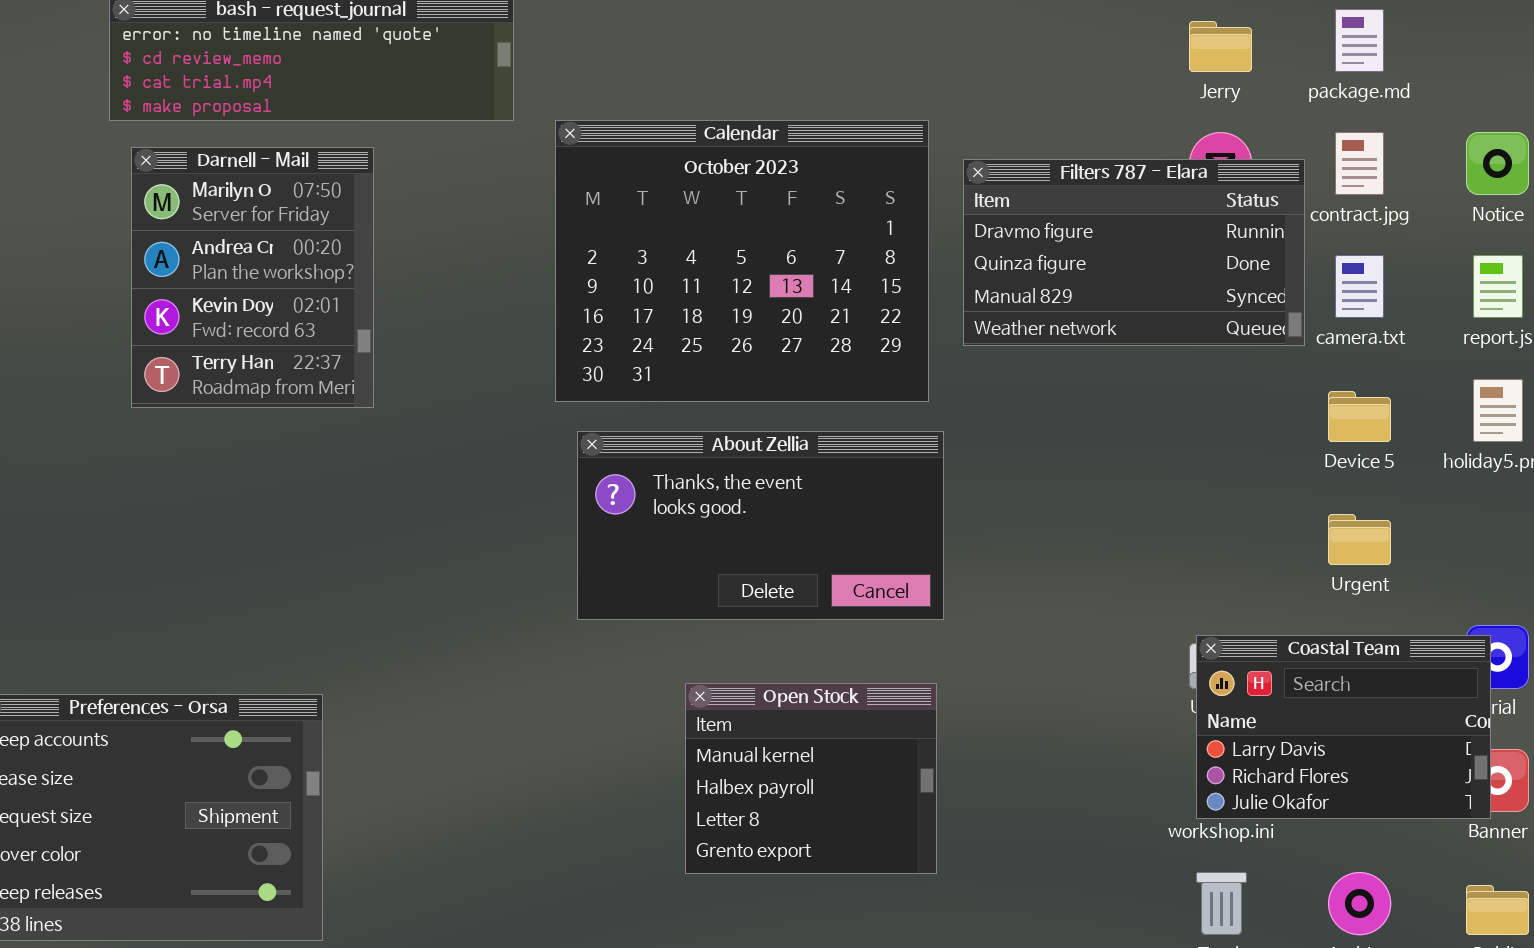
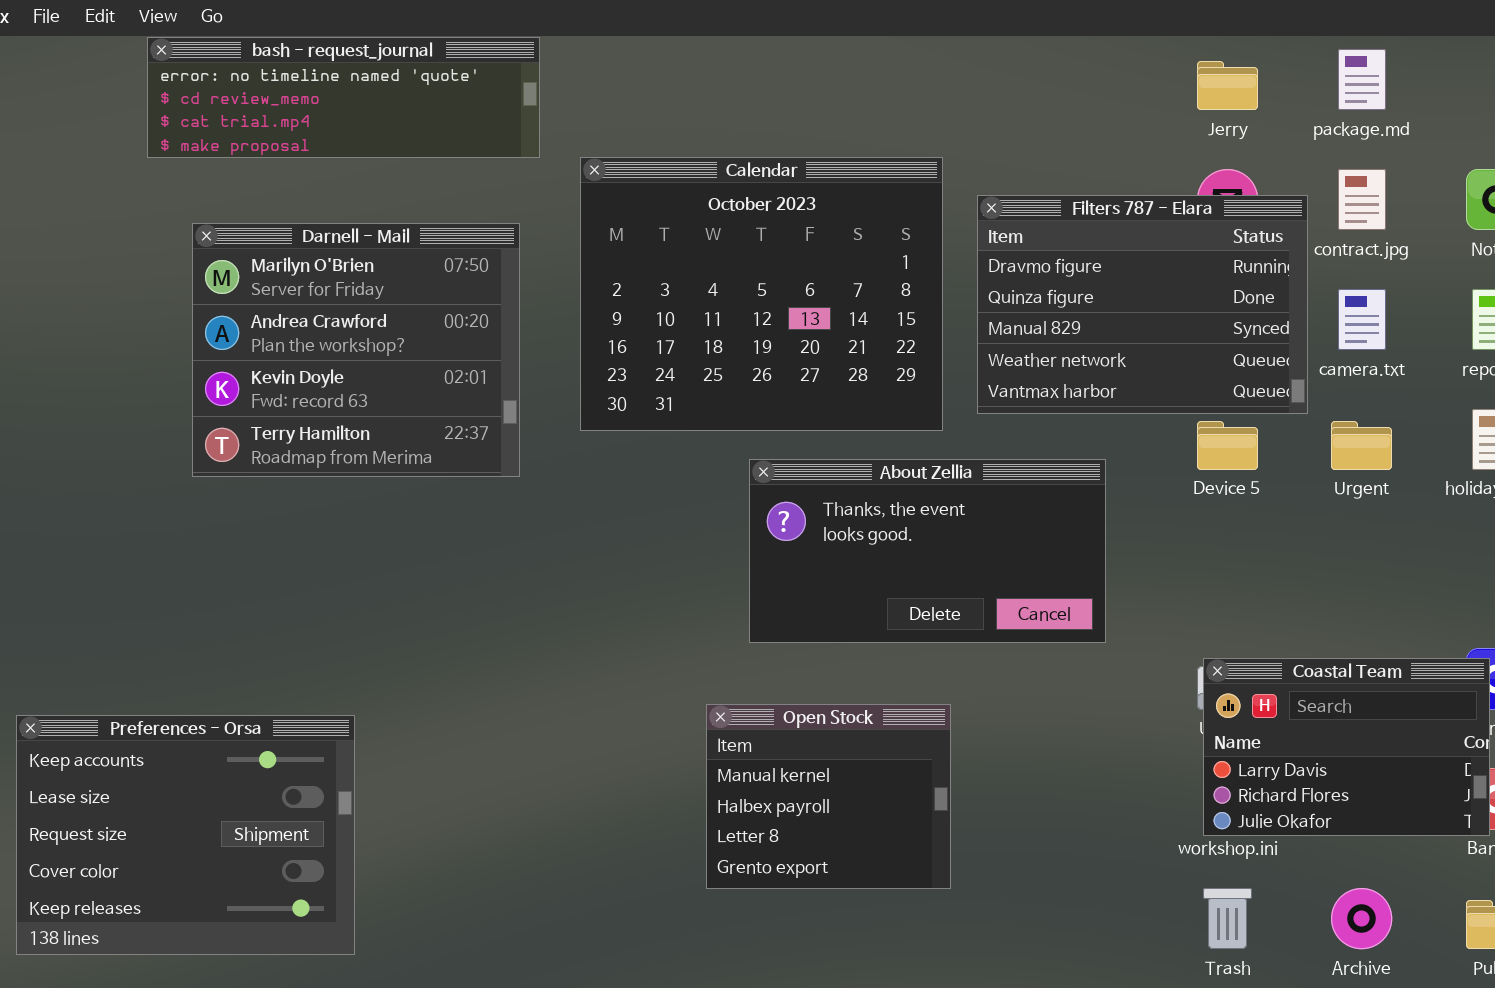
Darnell - Mail: [131,147,374,408] -> [192,223,520,477], moved, resized
Filters 787 - Elara: [963,159,1305,346] -> [977,195,1308,414], resized
Device 5: [1328,391,1391,442] -> [1197,421,1258,470], moved
About Zellia: [577,431,944,620] -> [749,459,1106,643], moved
Urgent: [1328,514,1391,565] -> [1331,421,1392,470], moved

